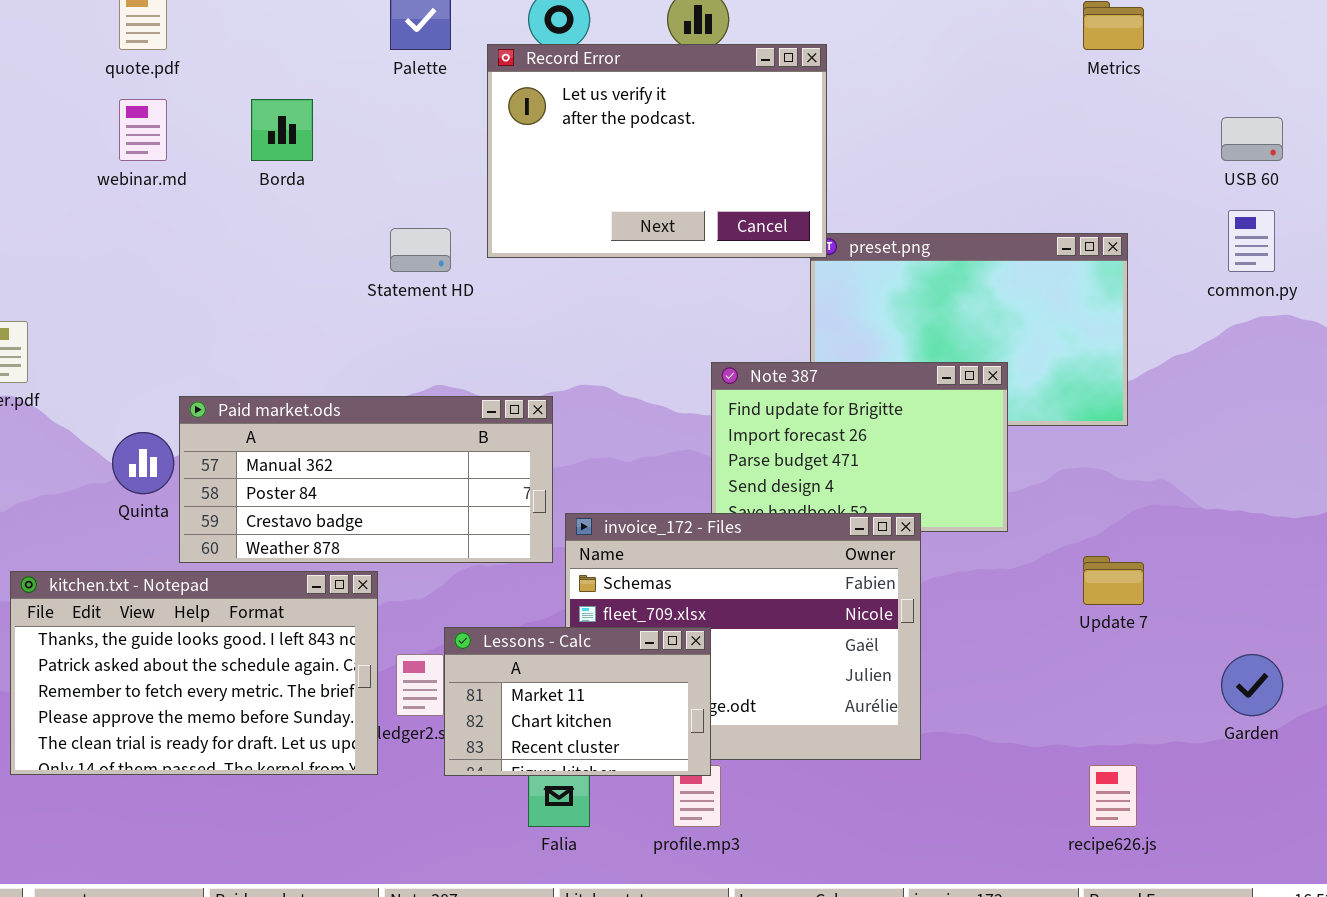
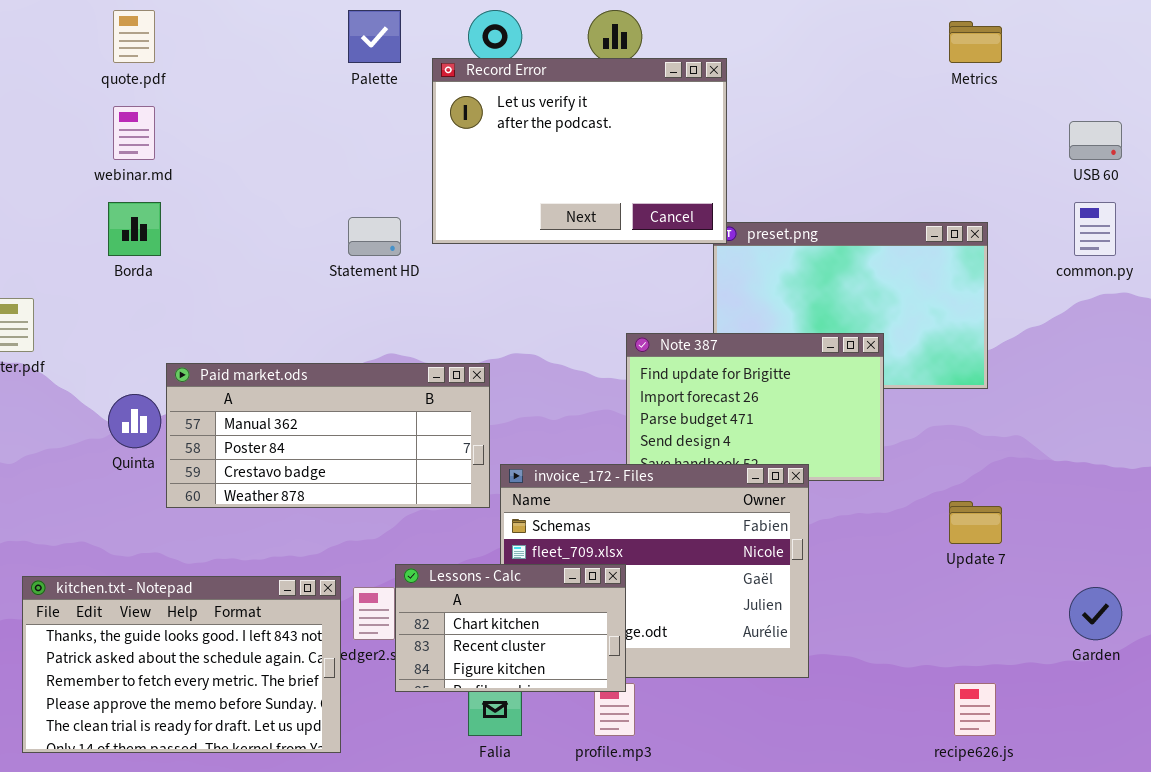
Borda: [251,99,313,161] -> [108,202,161,256], moved
kitchen.txt - Notepad: [10,571,378,775] -> [22,576,341,753], moved
Lessons - Calc: [444,627,711,776] -> [395,564,626,692], scrolled down 1 row

